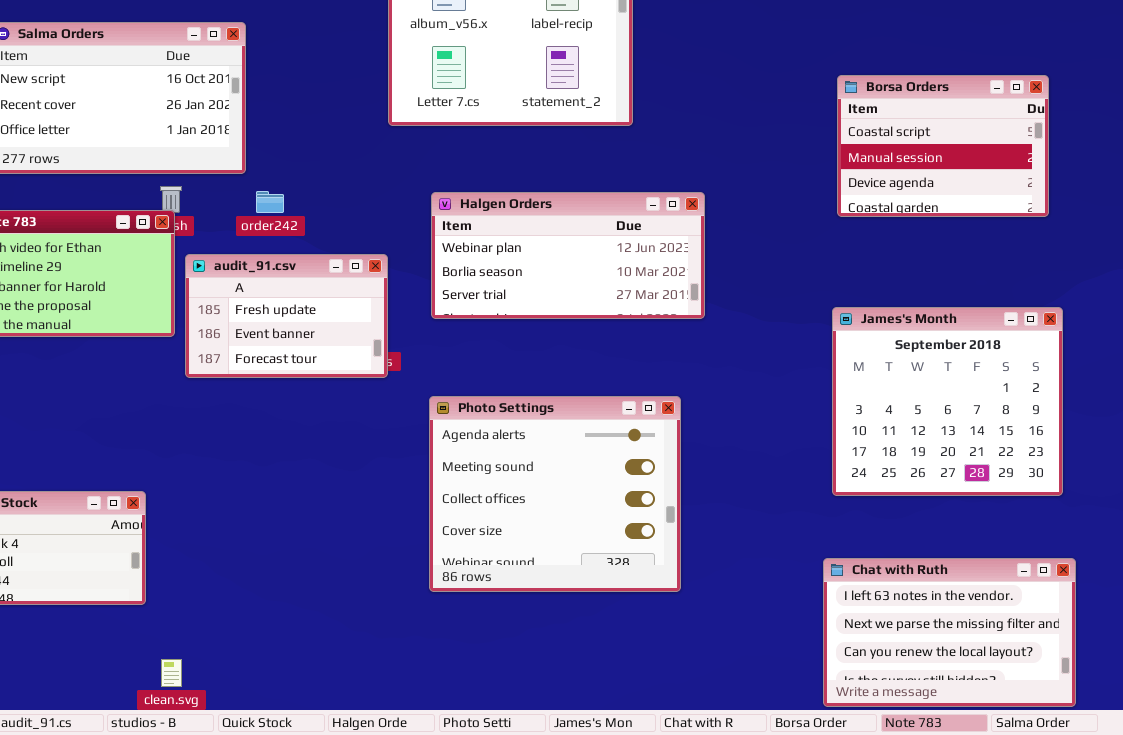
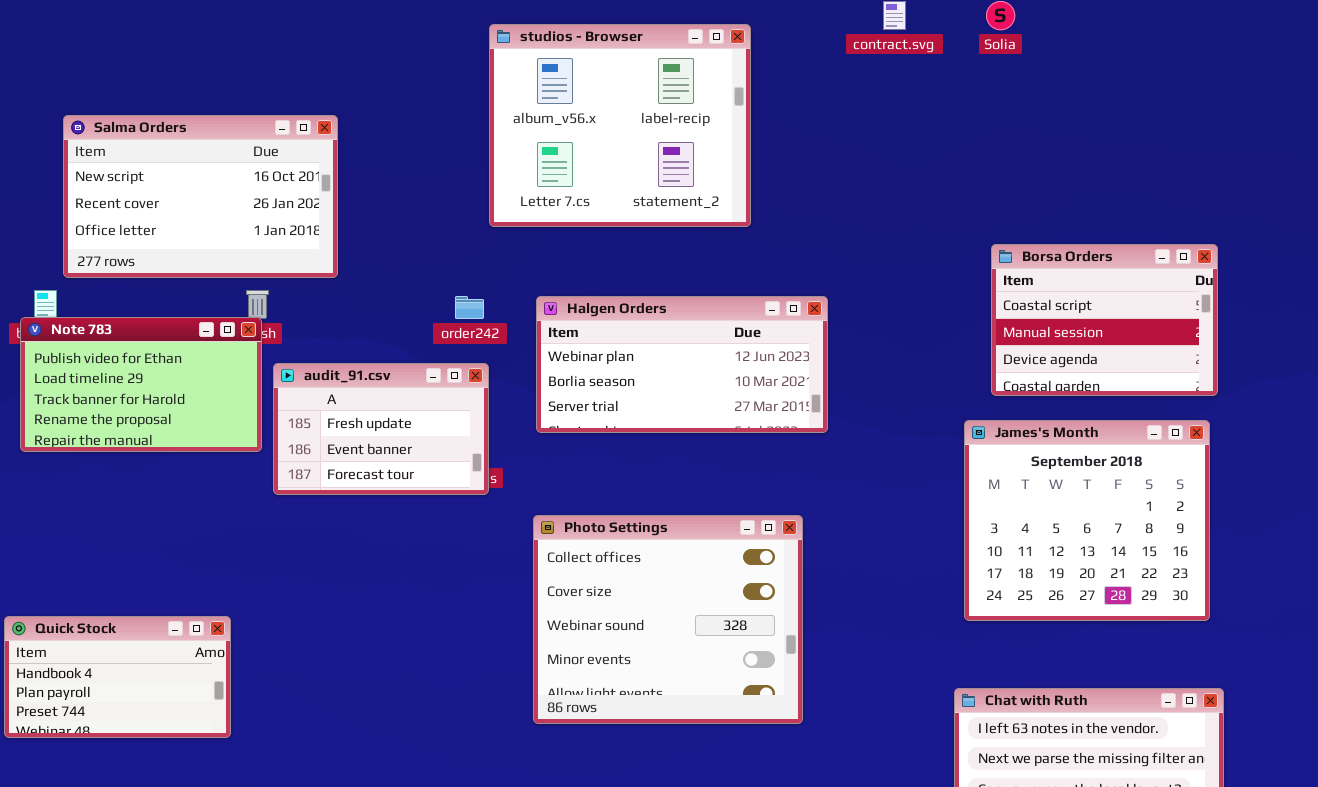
Borsa Orders: [837,75,1049,217] -> [991,244,1218,396], moved
order242: [256,191,284,213] -> [455,296,484,319], moved
Photo Settings: [429,396,681,592] -> [533,515,803,724], scrolled down 2 rows

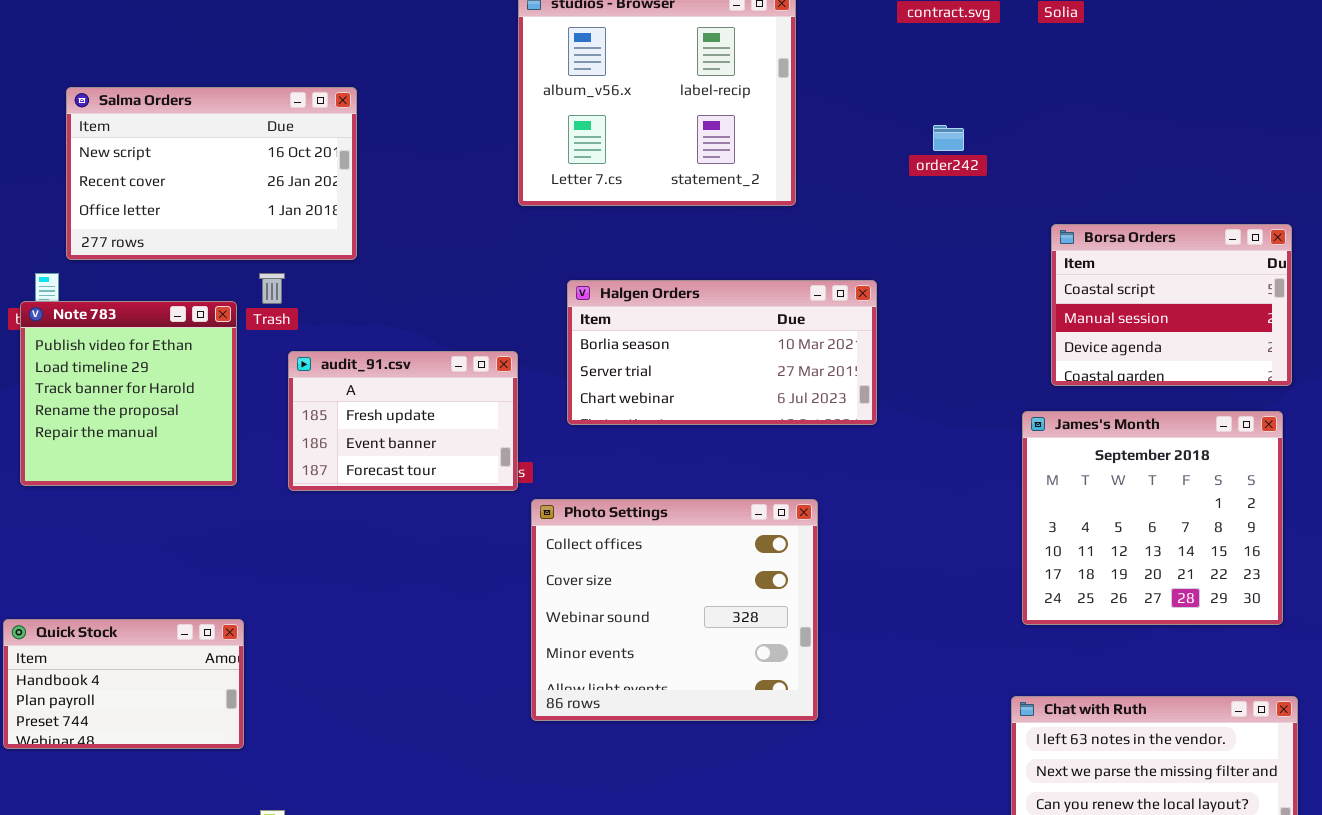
order242: [455,296,484,319] -> [933,125,964,151], moved
Halgen Orders: [536,296,828,433] -> [567,280,877,425], scrolled down 1 row
Note 783: [20,317,262,452] -> [20,301,237,486], resized
Photo Settings: [533,515,803,724] -> [531,499,818,721], moved

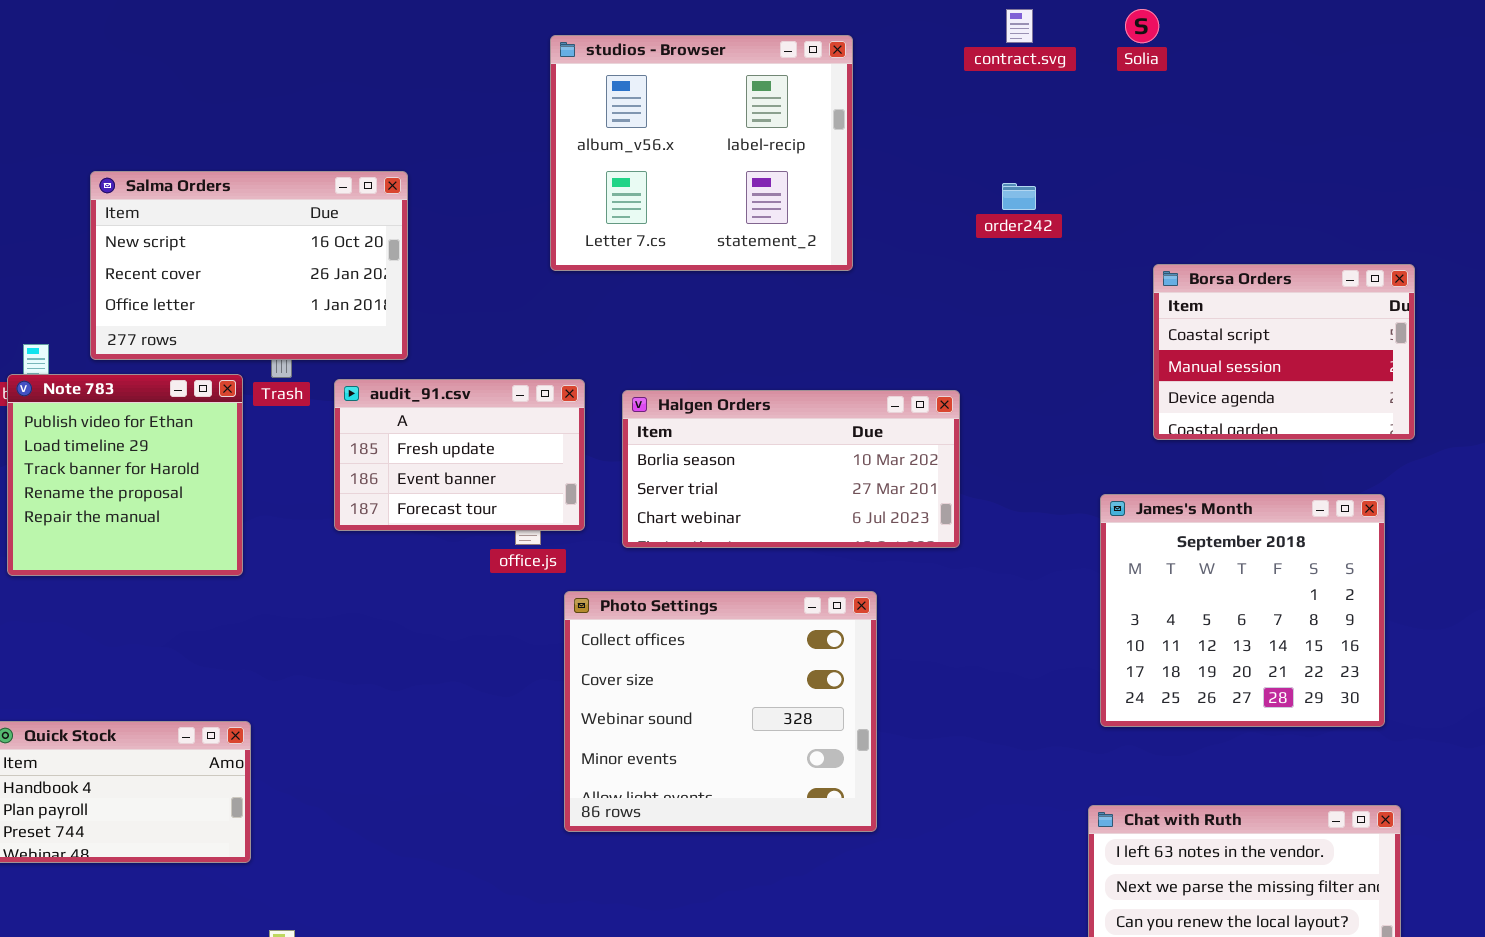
Salma Orders: [66,87,357,260] -> [90,171,408,360], moved
Borsa Orders: [1051,224,1292,386] -> [1153,264,1415,440], moved
Halgen Orders: [567,280,877,425] -> [622,390,960,548], moved
audit_91.csv: [288,351,518,491] -> [334,379,585,531], moved

